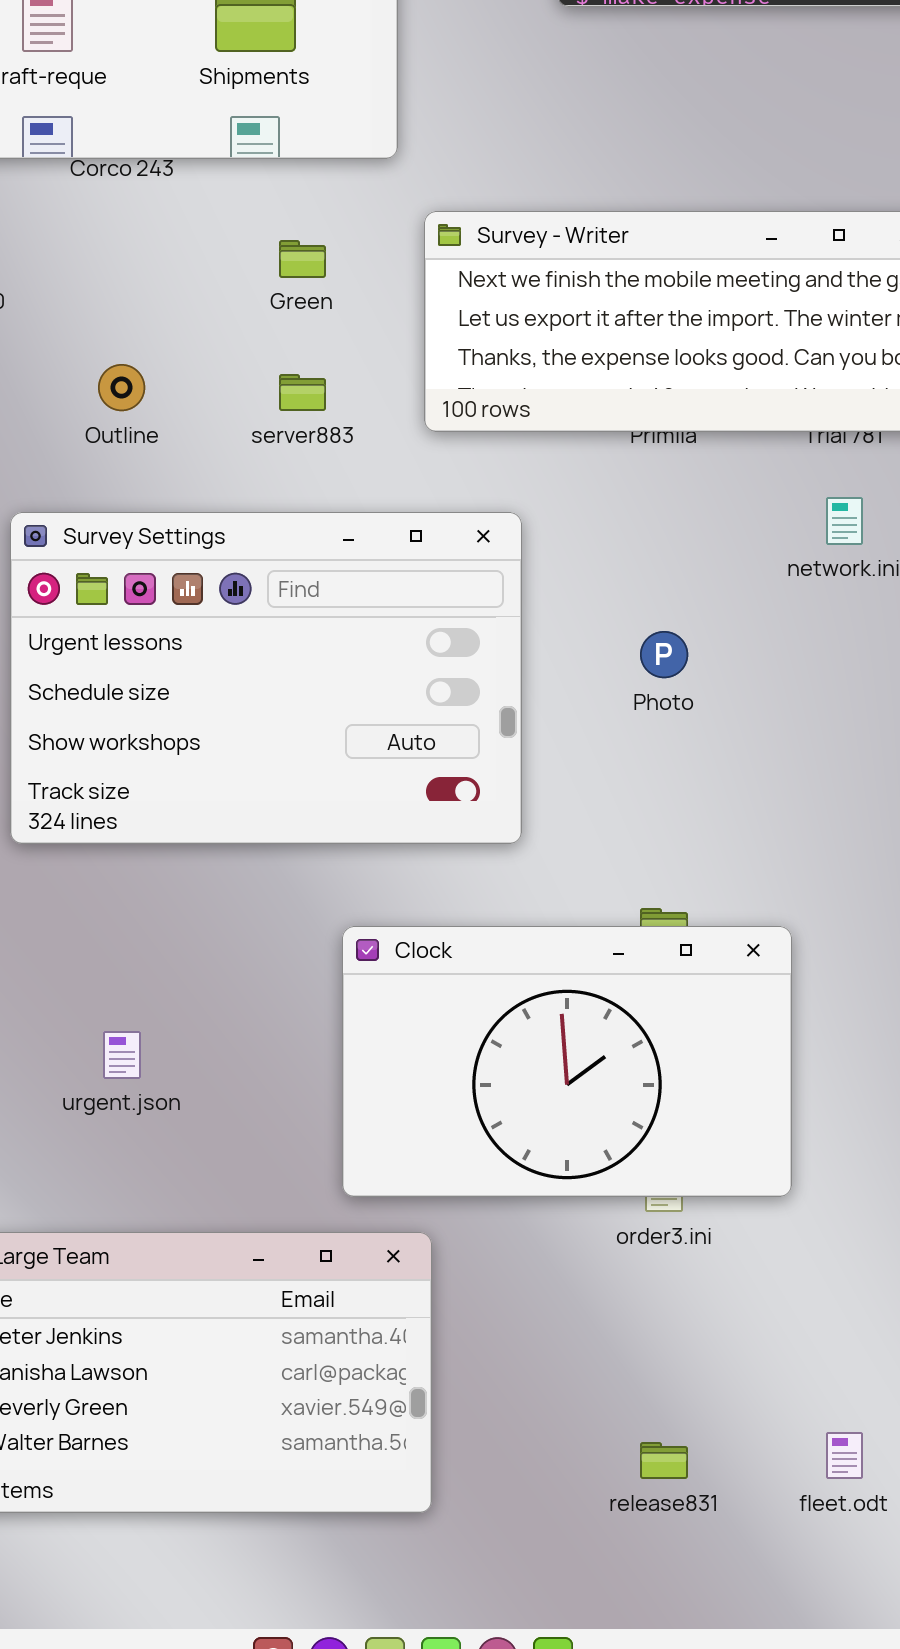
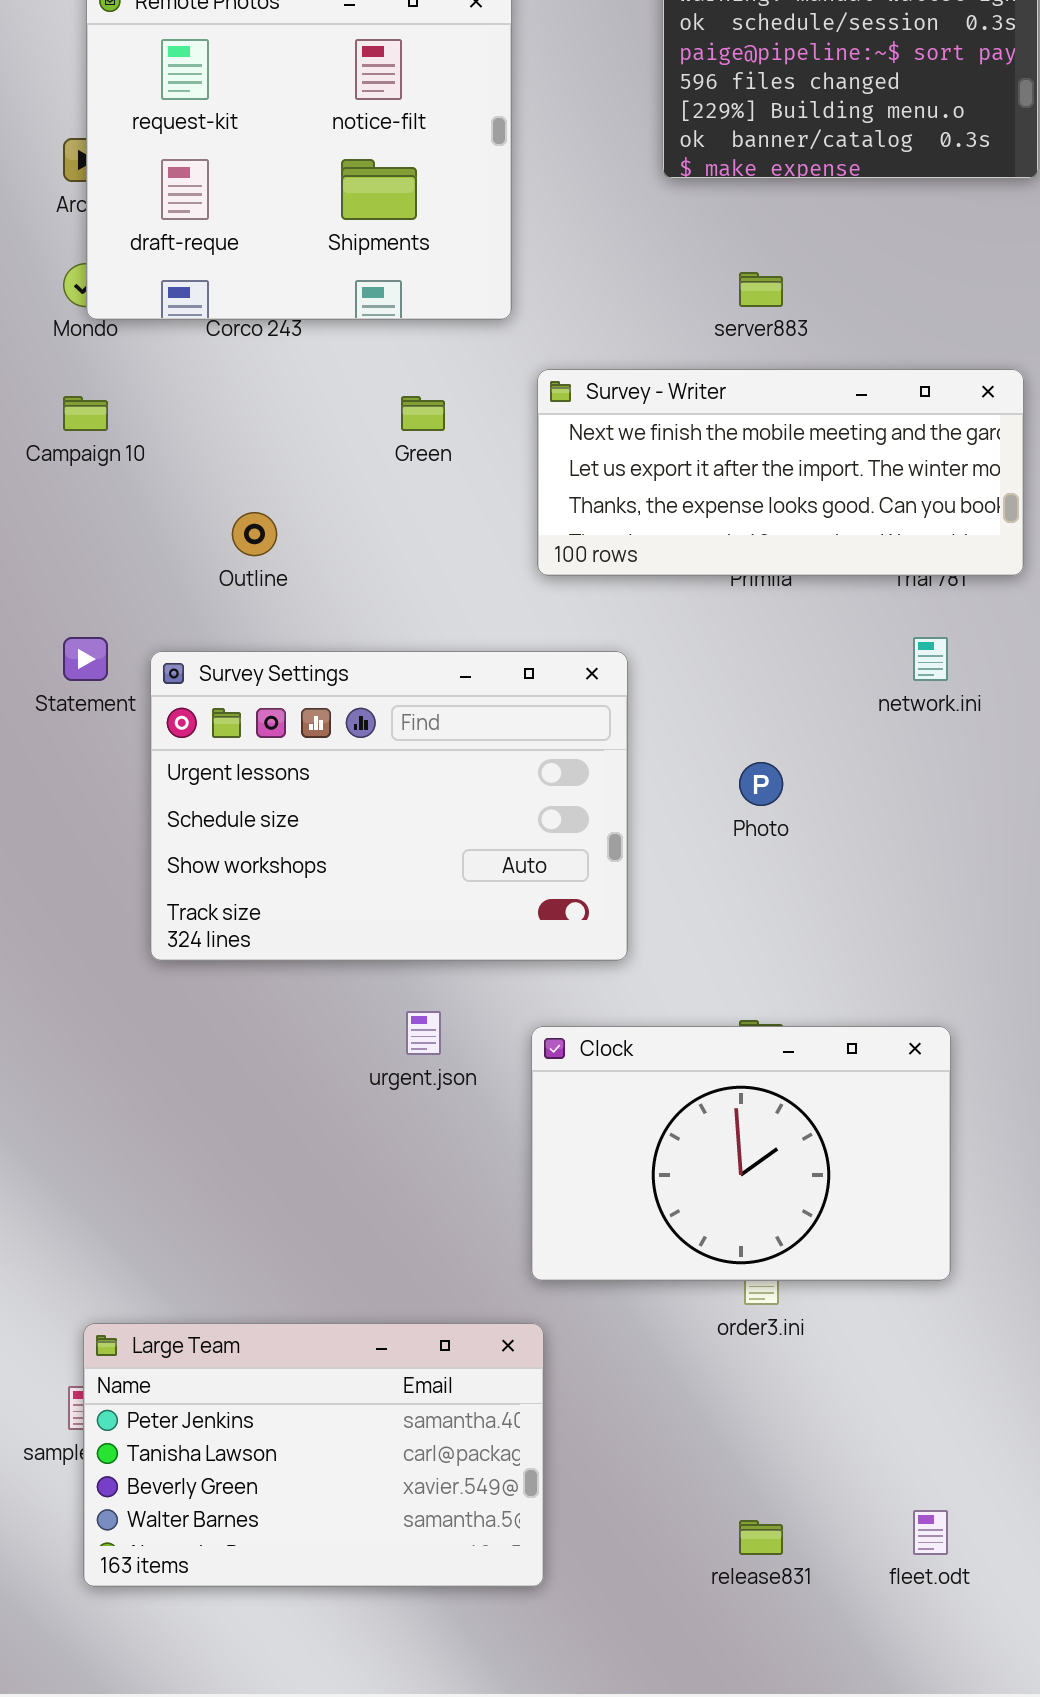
server883: [279,374,326,411] -> [739,272,783,307], moved
Clock: [342,926,792,1197] -> [531,1026,951,1281], moved
urgent.json: [103,1031,141,1079] -> [406,1011,441,1055], moved

